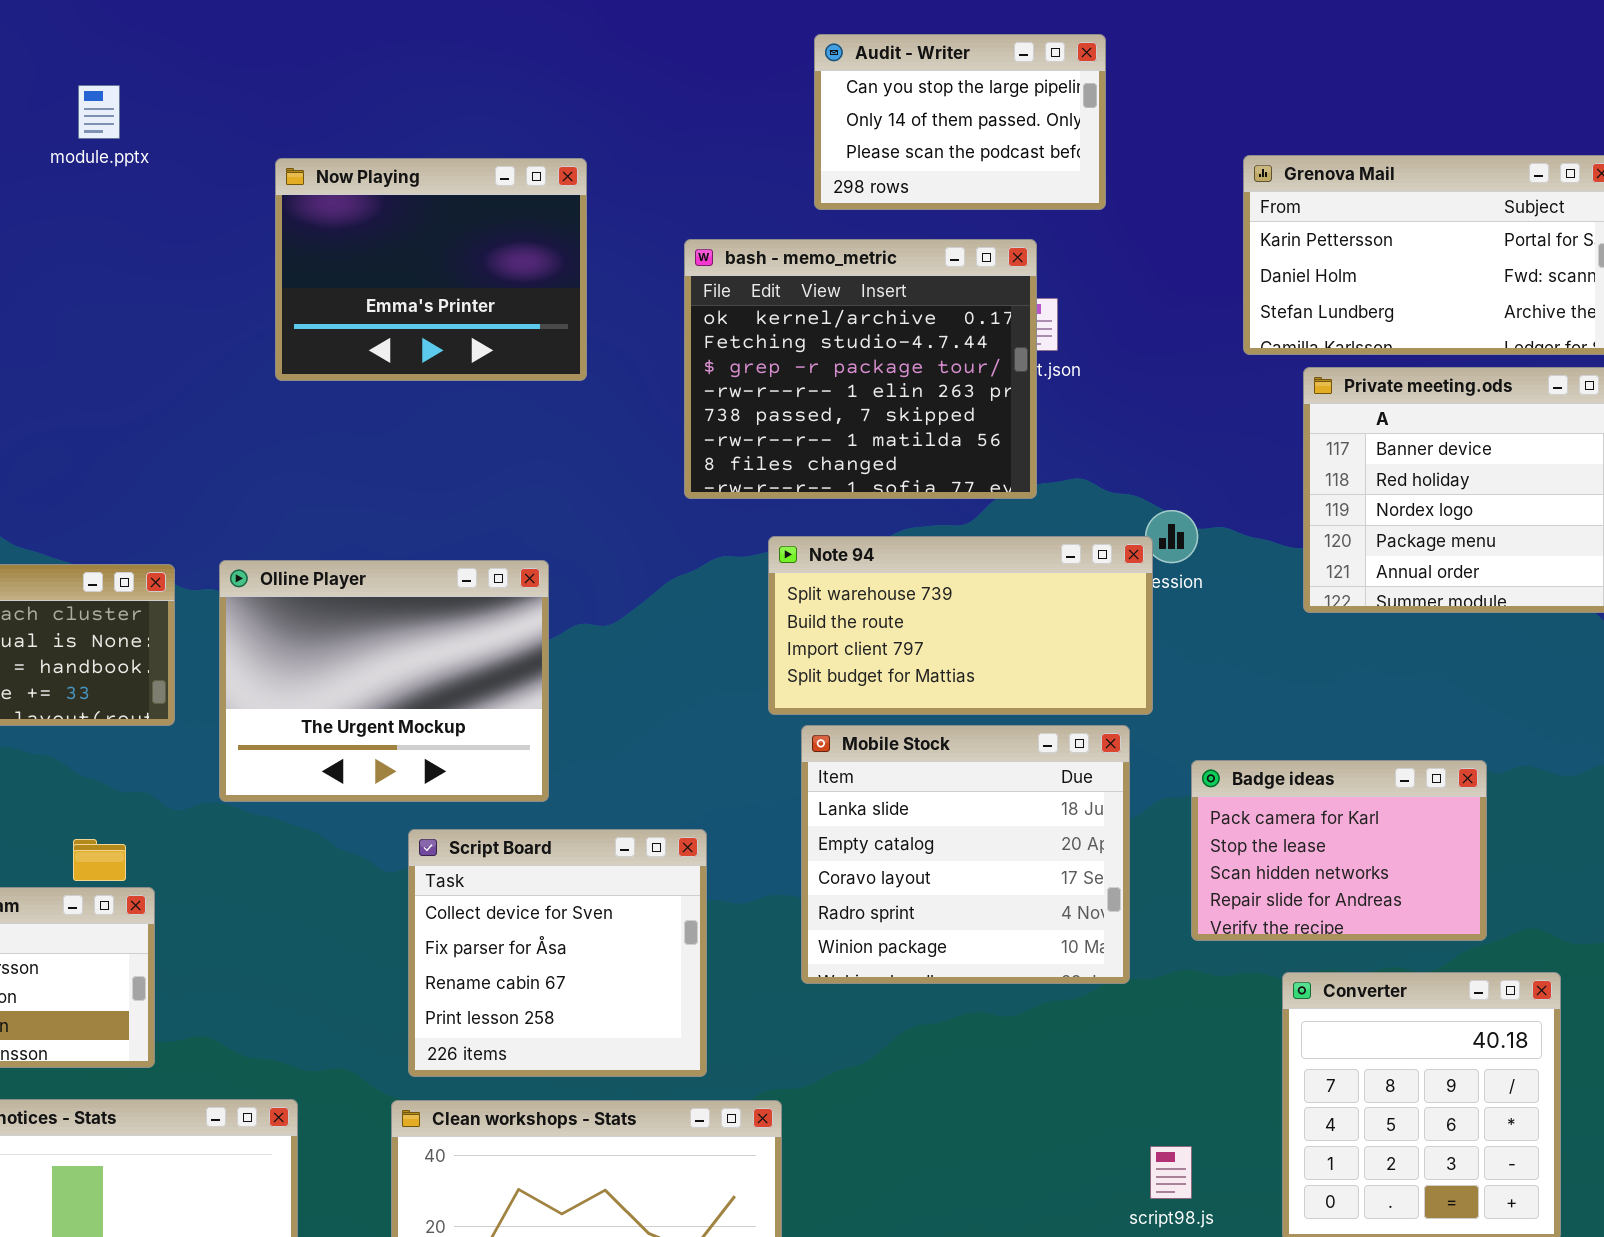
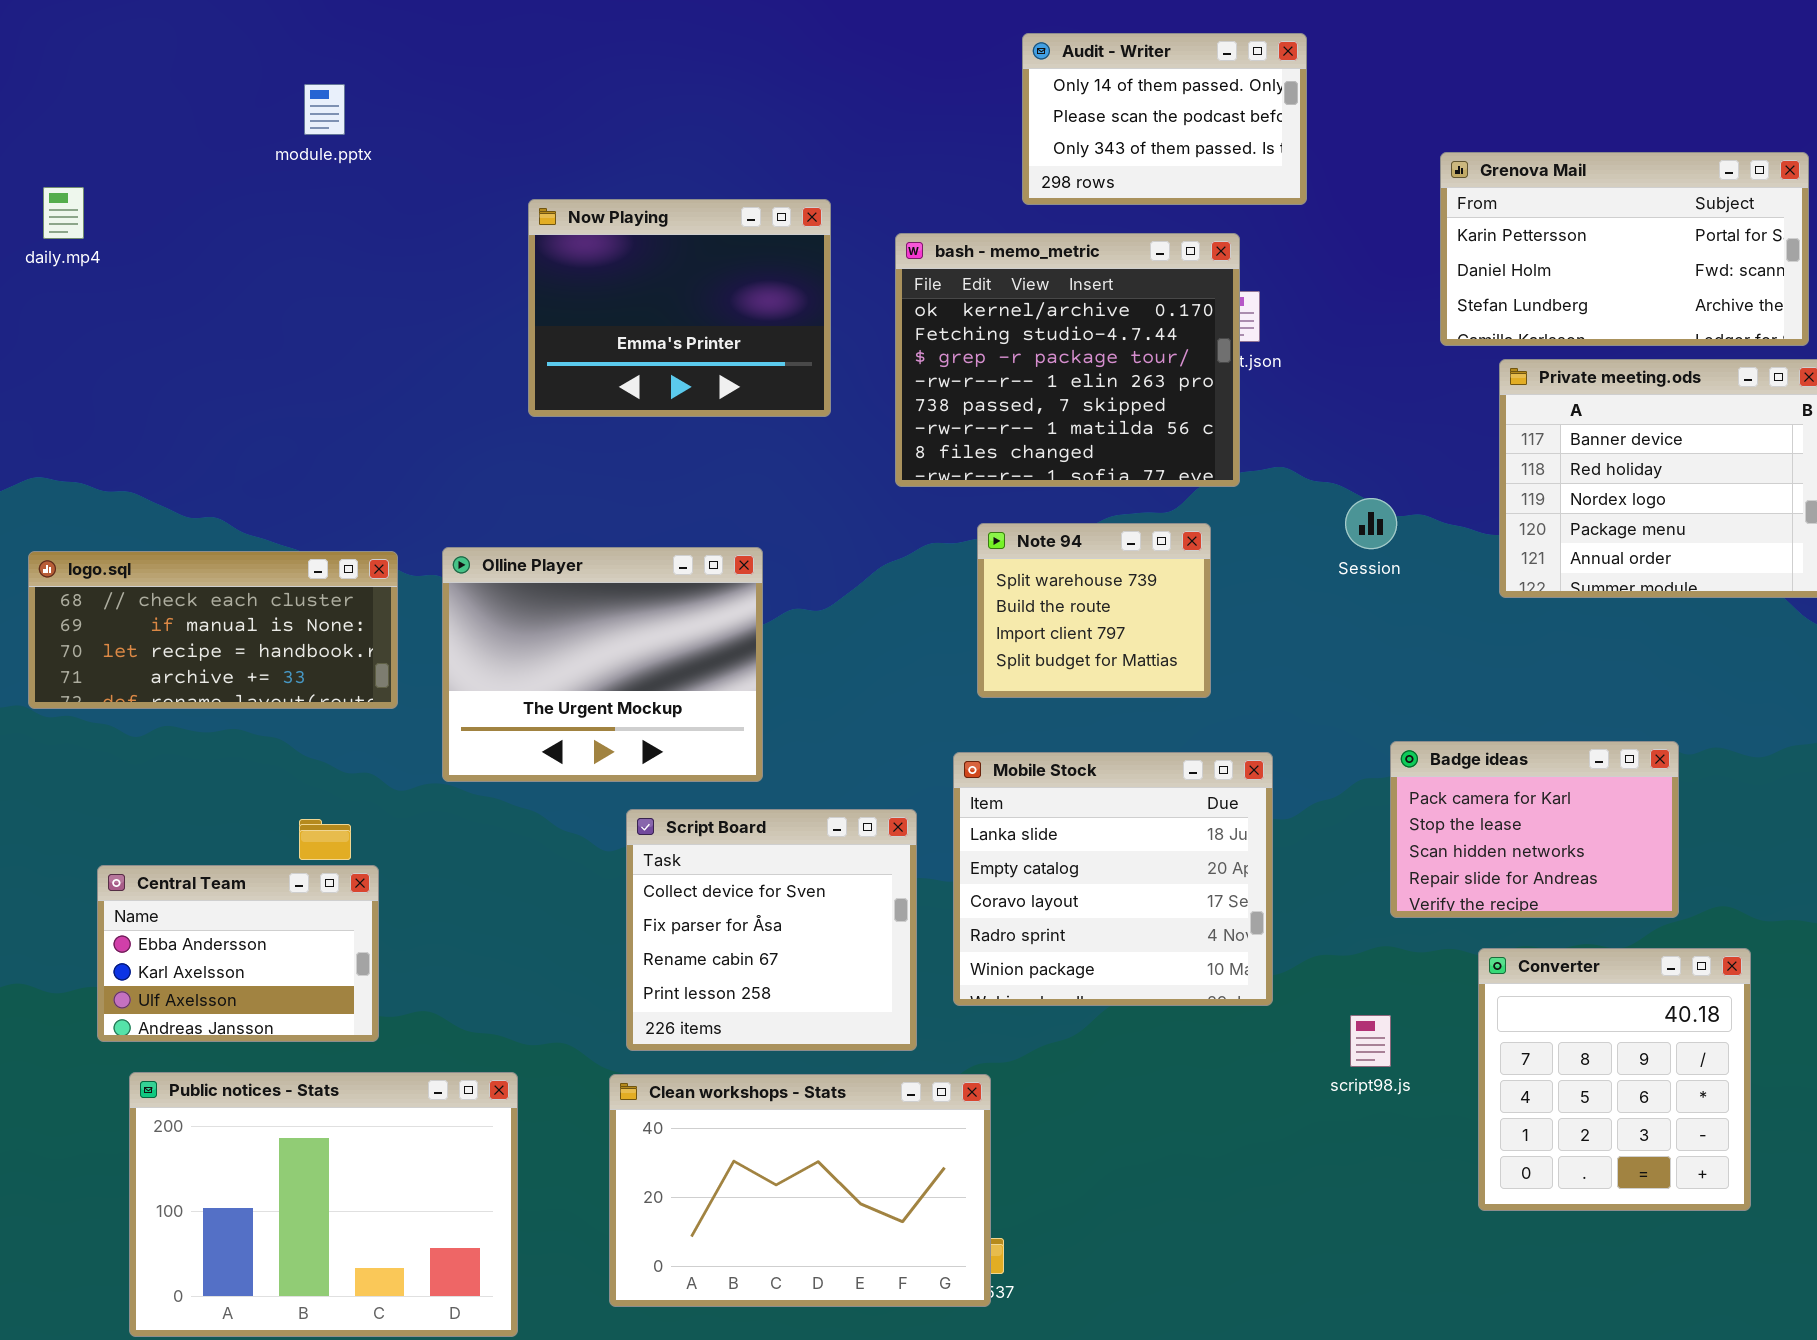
Audit - Writer: [814,34,1106,210] -> [1022,33,1307,205], scrolled down 1 row
Now Playing: [275,158,587,381] -> [528,199,831,417], moved
Note 94: [768,536,1153,715] -> [977,523,1211,698], resized
Mobile Stock: [801,725,1130,984] -> [953,752,1273,1006], moved
script98.js: [1150,1146,1192,1199] -> [1350,1015,1391,1067], moved

